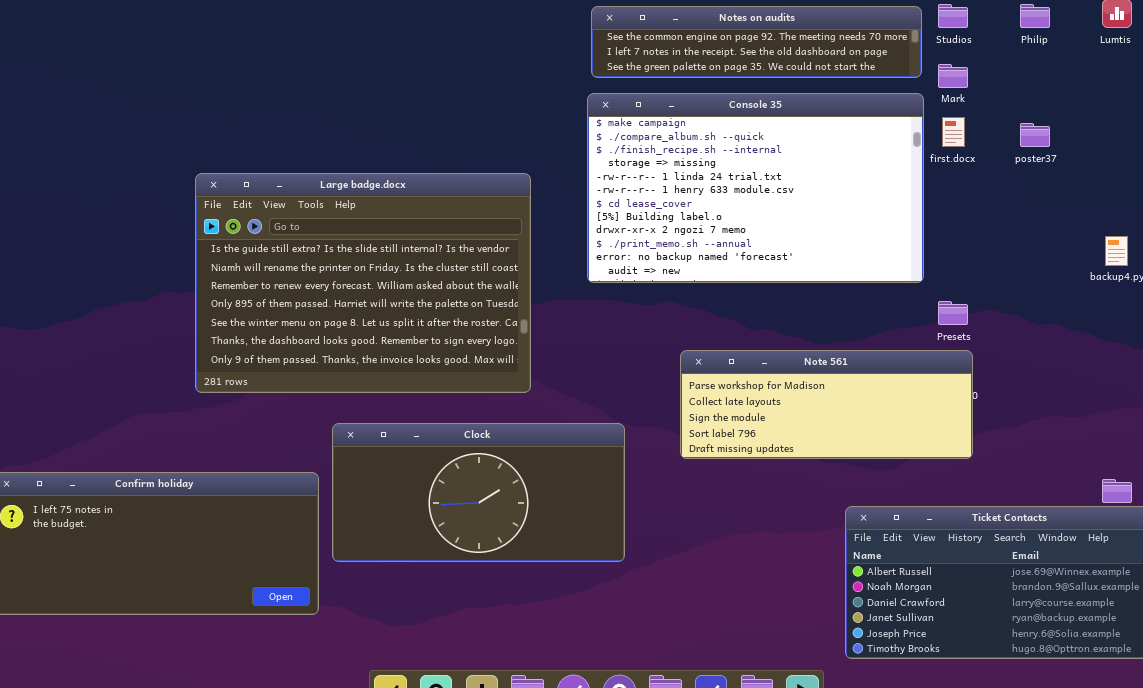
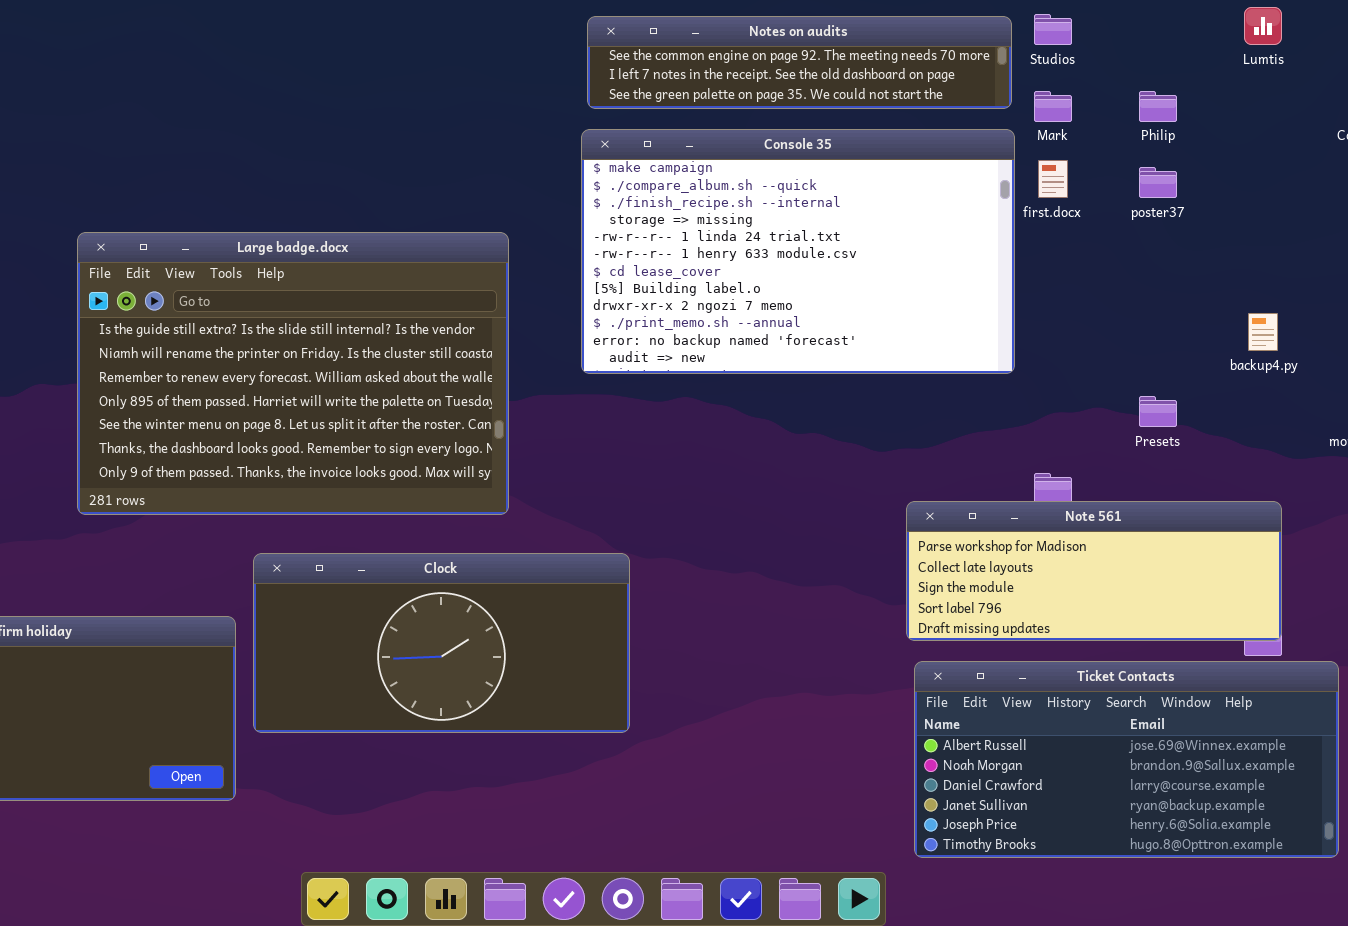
Philip: [1020,4,1050,28] -> [1139,91,1177,122], moved
Presets: [938,301,968,325] -> [1139,396,1177,427], moved
Note 561: [680,350,973,459] -> [906,501,1282,641], moved

